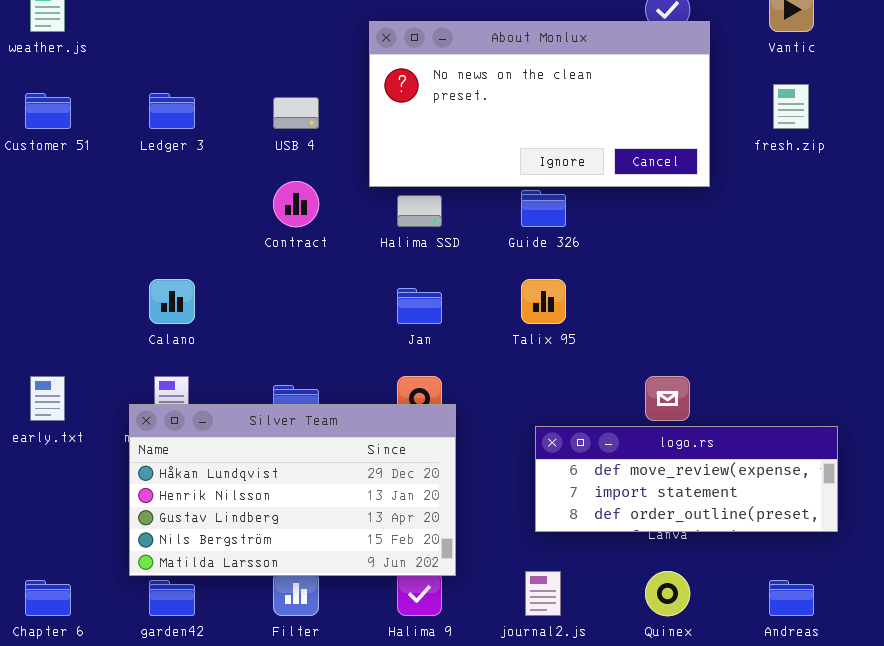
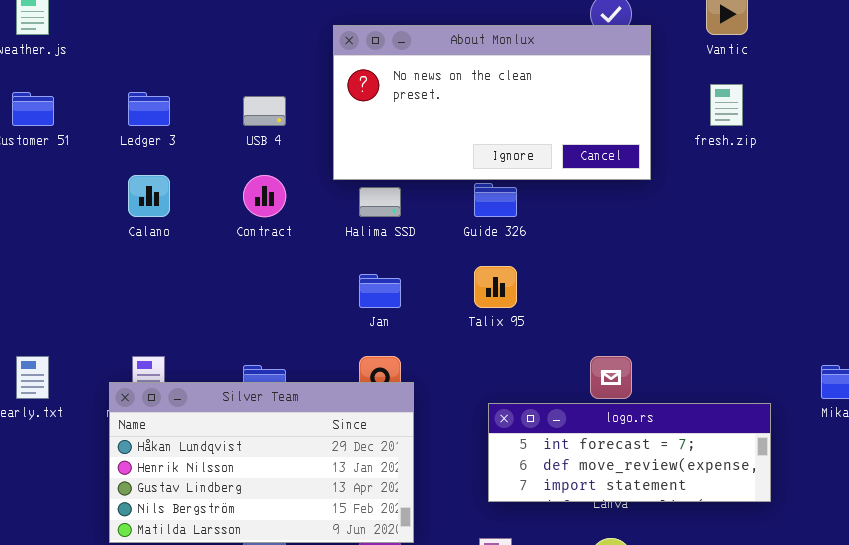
Calano: [149,279,195,324] -> [128,175,170,217], moved
logo.rs: [535,426,838,532] -> [488,403,771,502], scrolled up 1 row

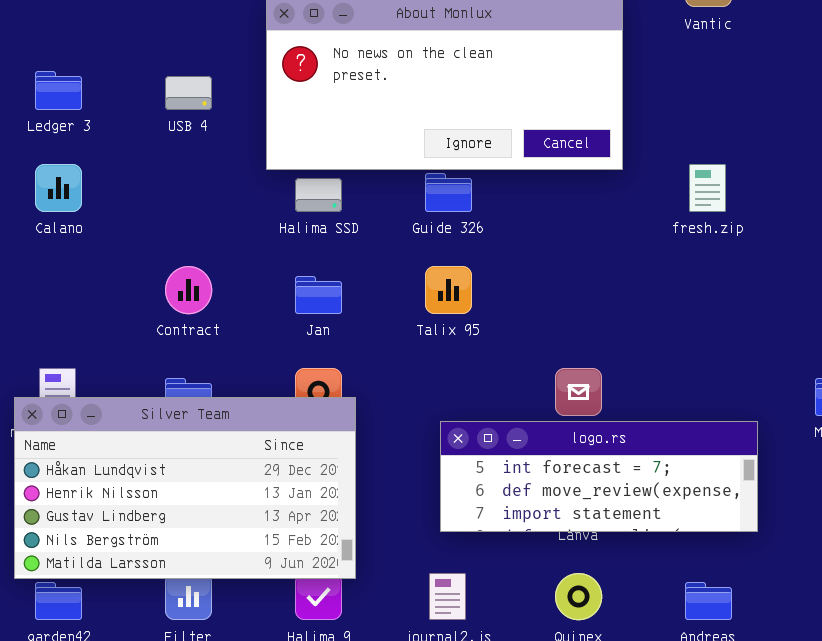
fresh.zip: [710,84,743,126] -> [689,164,726,212], moved
Contract: [243,175,286,217] -> [165,266,212,314], moved

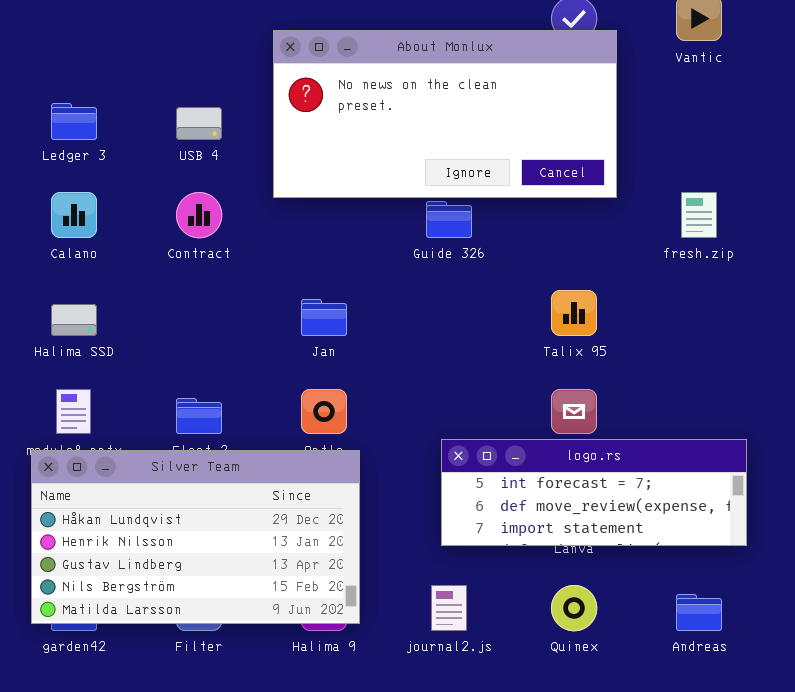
Halima SSD: [295,178,342,212] -> [51,304,97,336], moved
Contract: [165,266,212,314] -> [176,192,222,238], moved
Talix 95: [425,266,472,314] -> [551,290,597,336], moved
Silver Team: [14,397,356,579] -> [31,450,360,624], moved

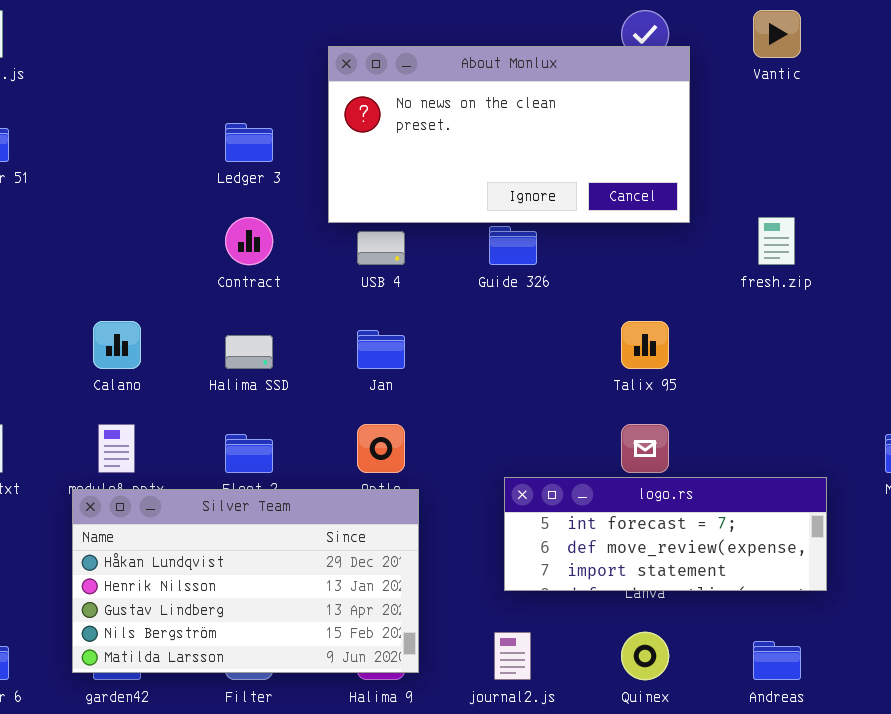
Ledger 3: [51,103,97,140] -> [225,123,273,162], moved
USB 4: [176,107,222,140] -> [357,231,405,265], moved
Calano: [51,192,97,238] -> [93,321,141,369], moved
Halima SSD: [51,304,97,336] -> [225,335,273,369], moved

